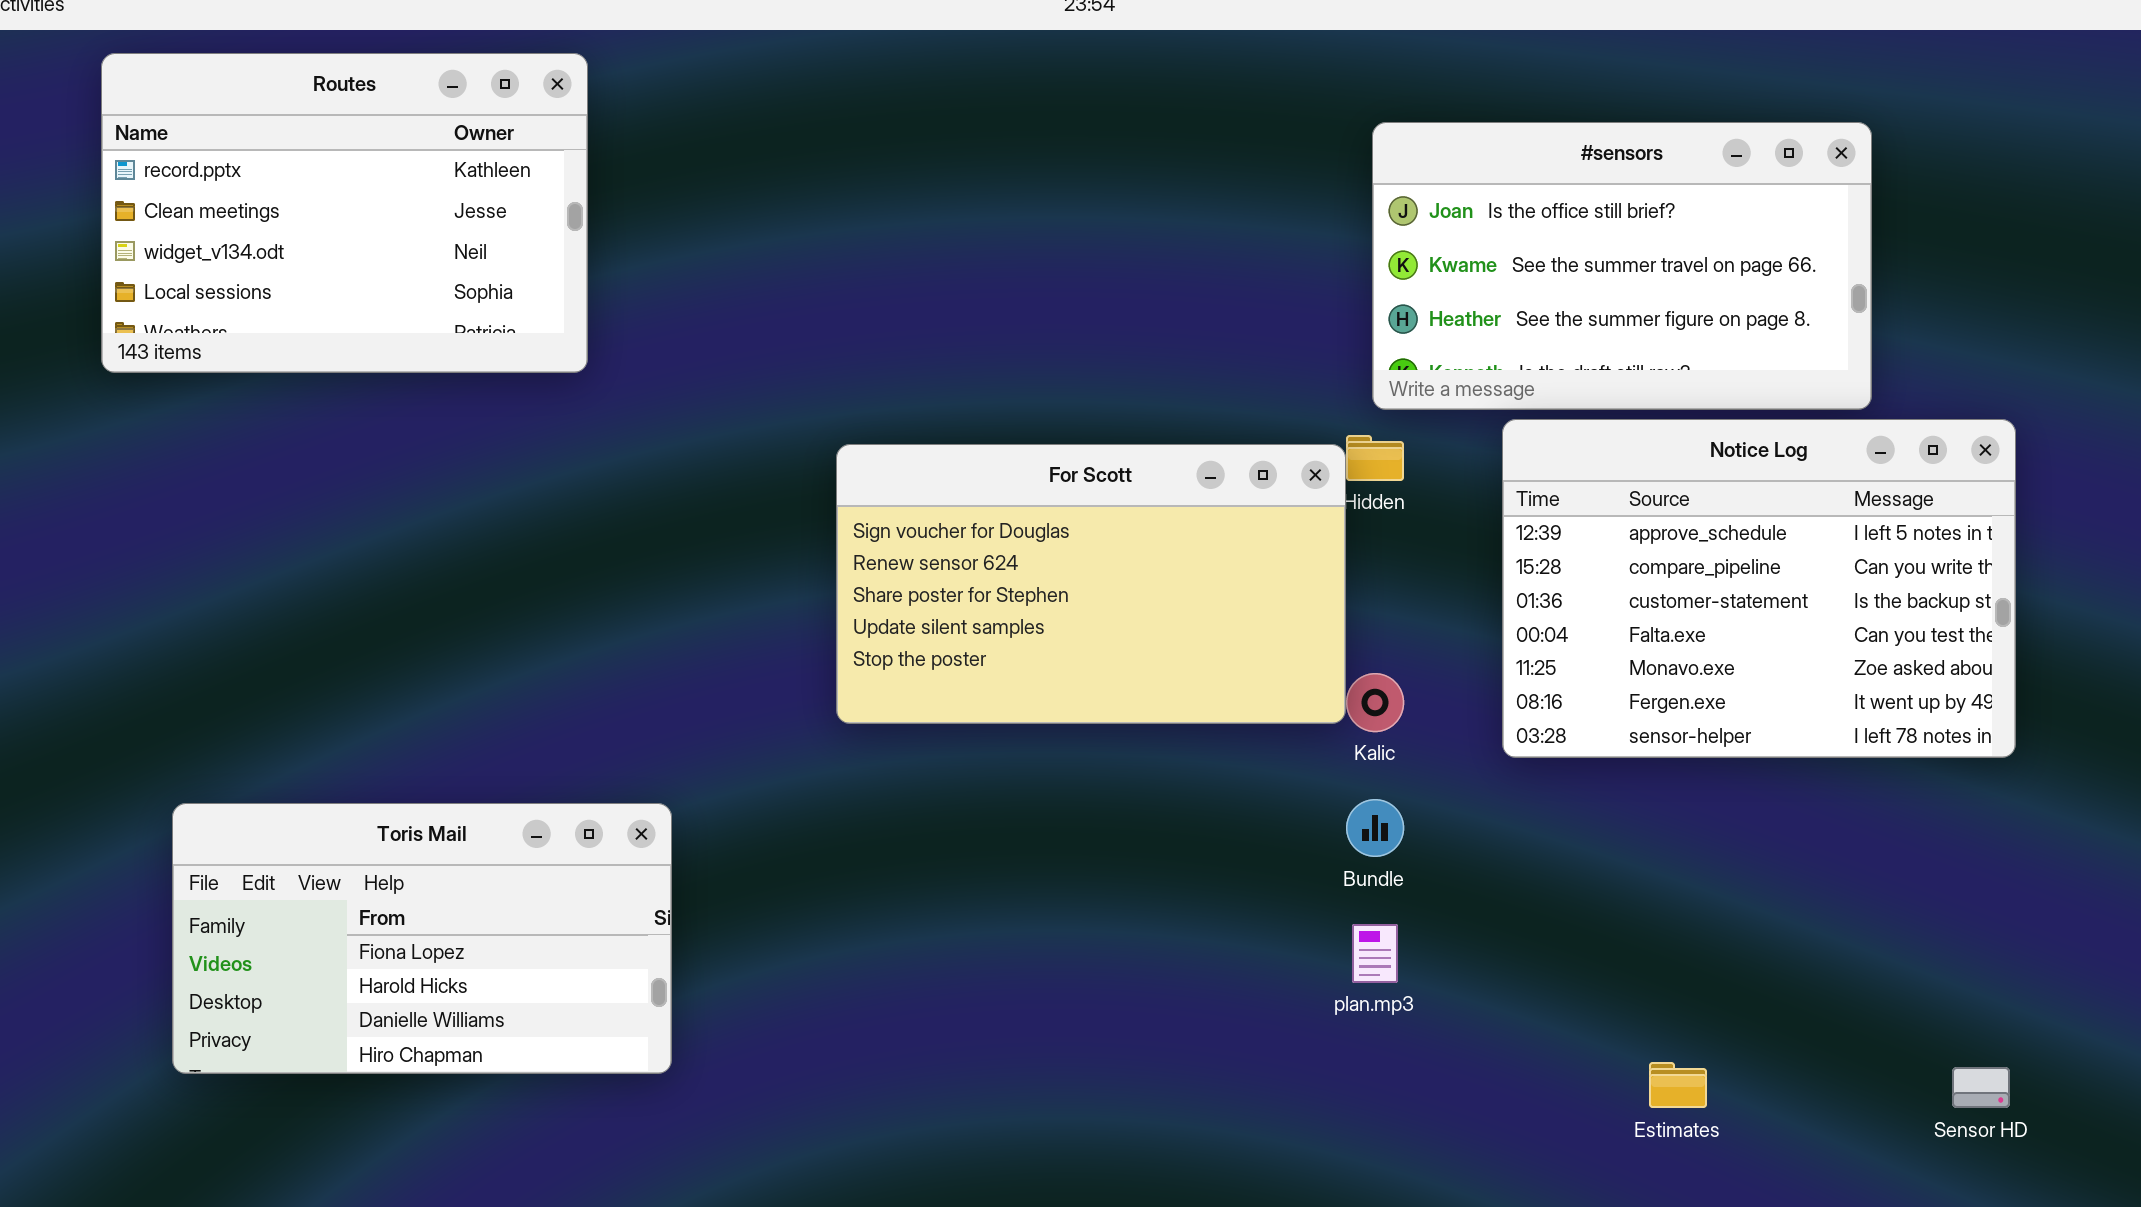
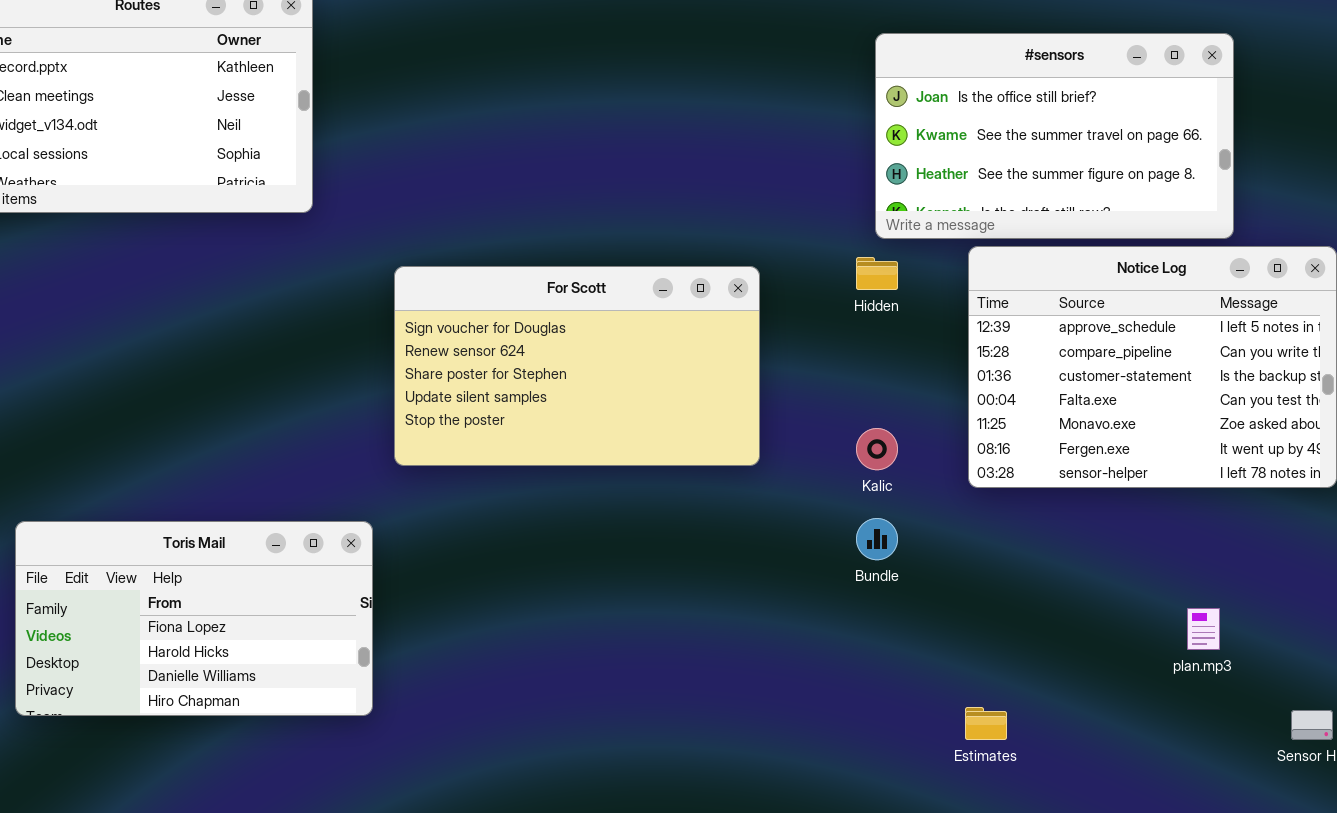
For Scott: [836,444,1346,724] -> [394,266,760,466], moved
plan.mp3: [1352,924,1398,983] -> [1187,608,1220,650], moved
Estimates: [1649,1062,1707,1108] -> [965,707,1007,740], moved

